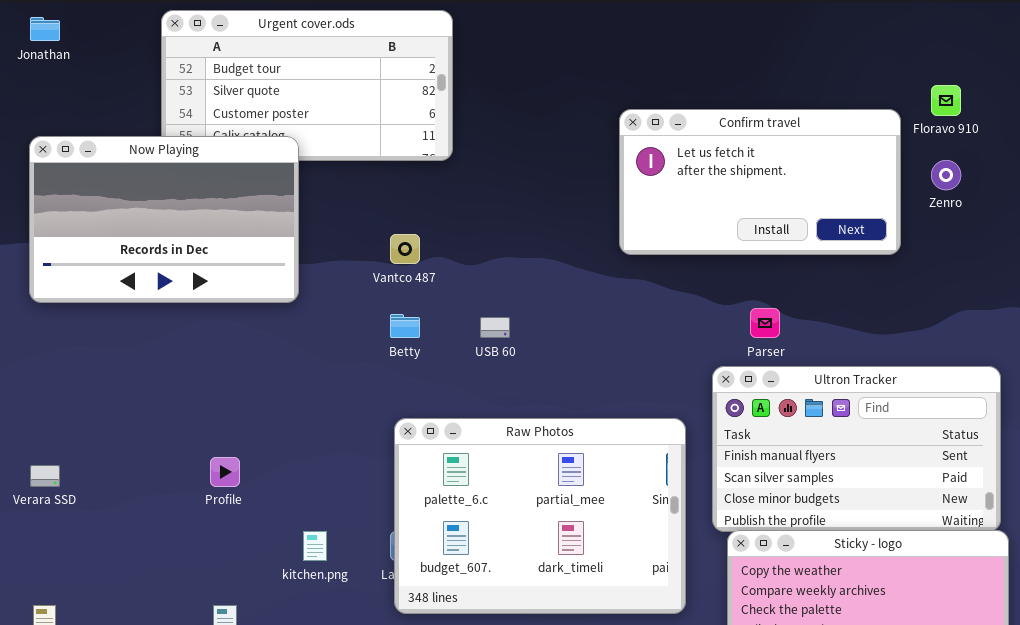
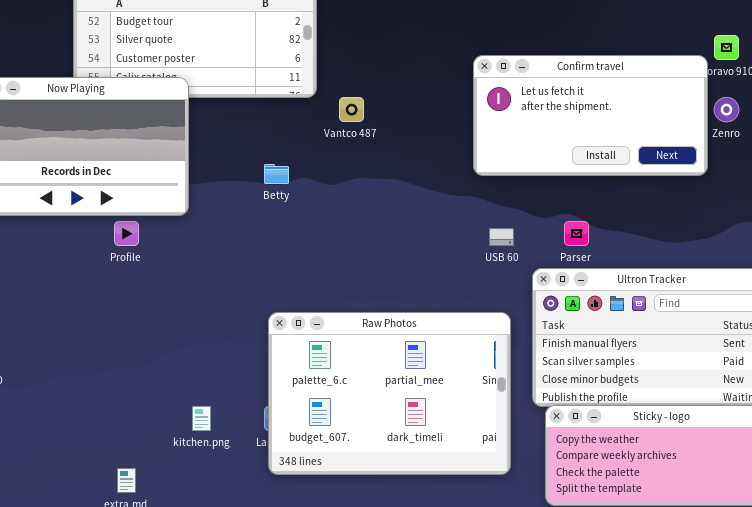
Confirm travel: [619,109,901,255] -> [473,55,708,176], moved
Vantco 487: [390,234,420,264] -> [339,97,364,122], moved
Betty: [390,314,420,338] -> [264,164,289,184], moved
USB 60: [480,317,510,338] -> [489,228,514,246], moved
Profile: [210,457,240,487] -> [114,221,139,246], moved

